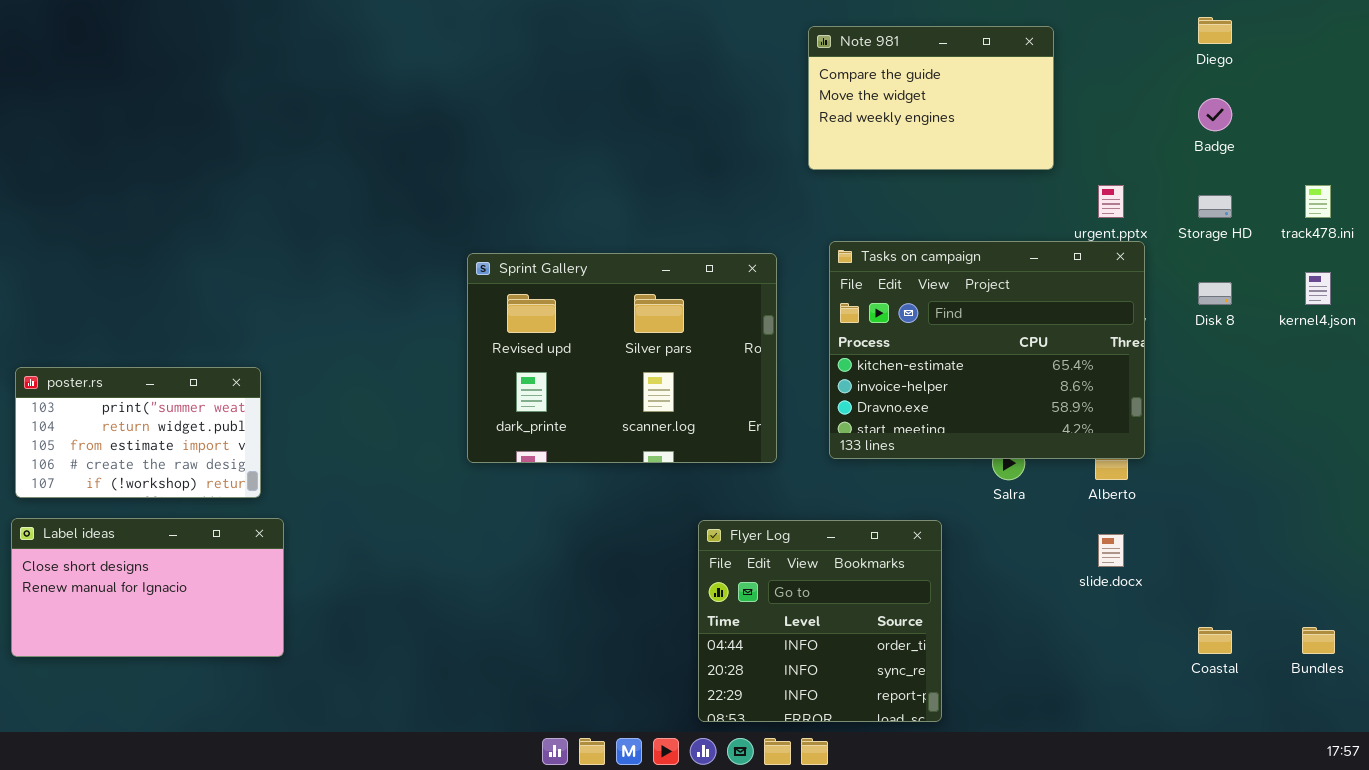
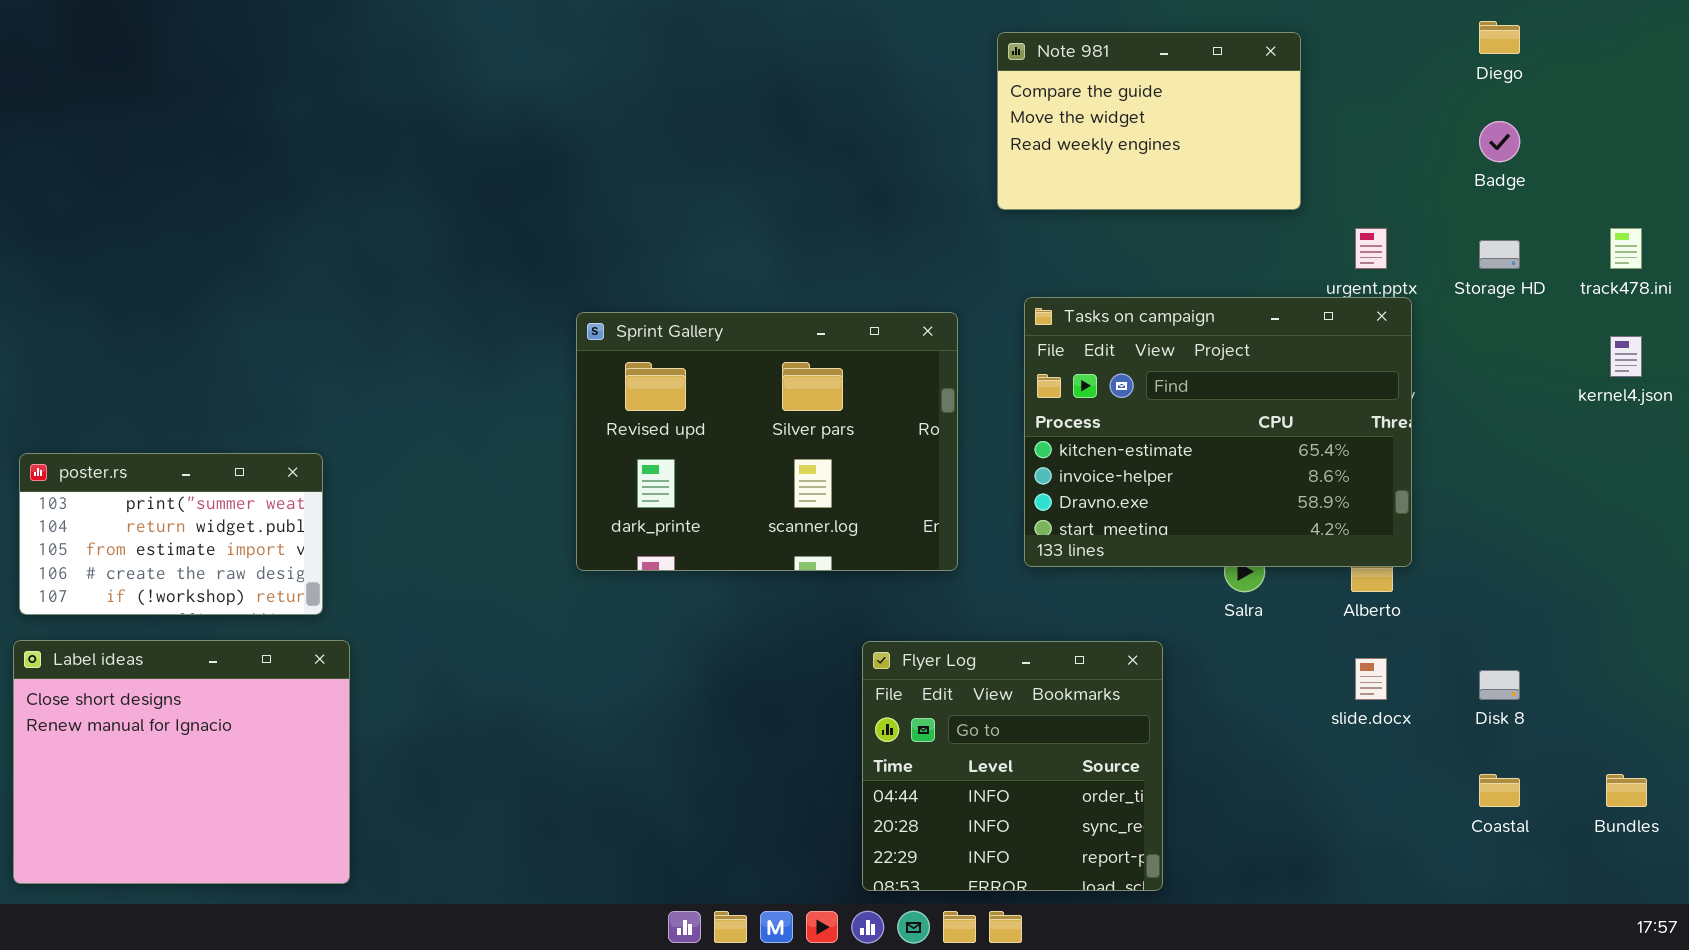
Disk 8: [1198,282,1232,305] -> [1479,670,1520,700], moved
Label ideas: [11,518,284,657] -> [13,640,350,884], resized

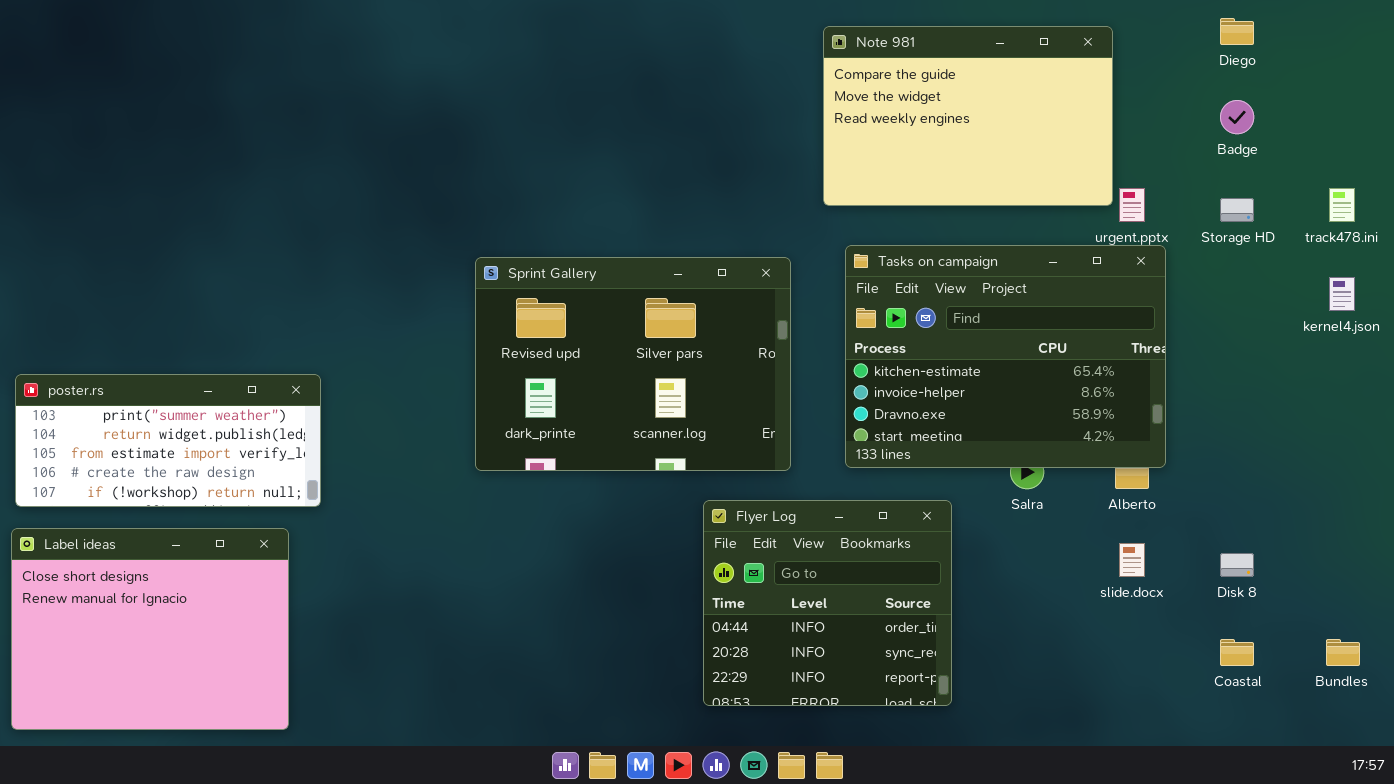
Note 981: [997,32,1301,210] -> [823,26,1113,206], resized
poster.rs: [19,453,323,615] -> [15,374,321,507], resized
Flyer Log: [862,641,1163,891] -> [703,500,952,706], moved

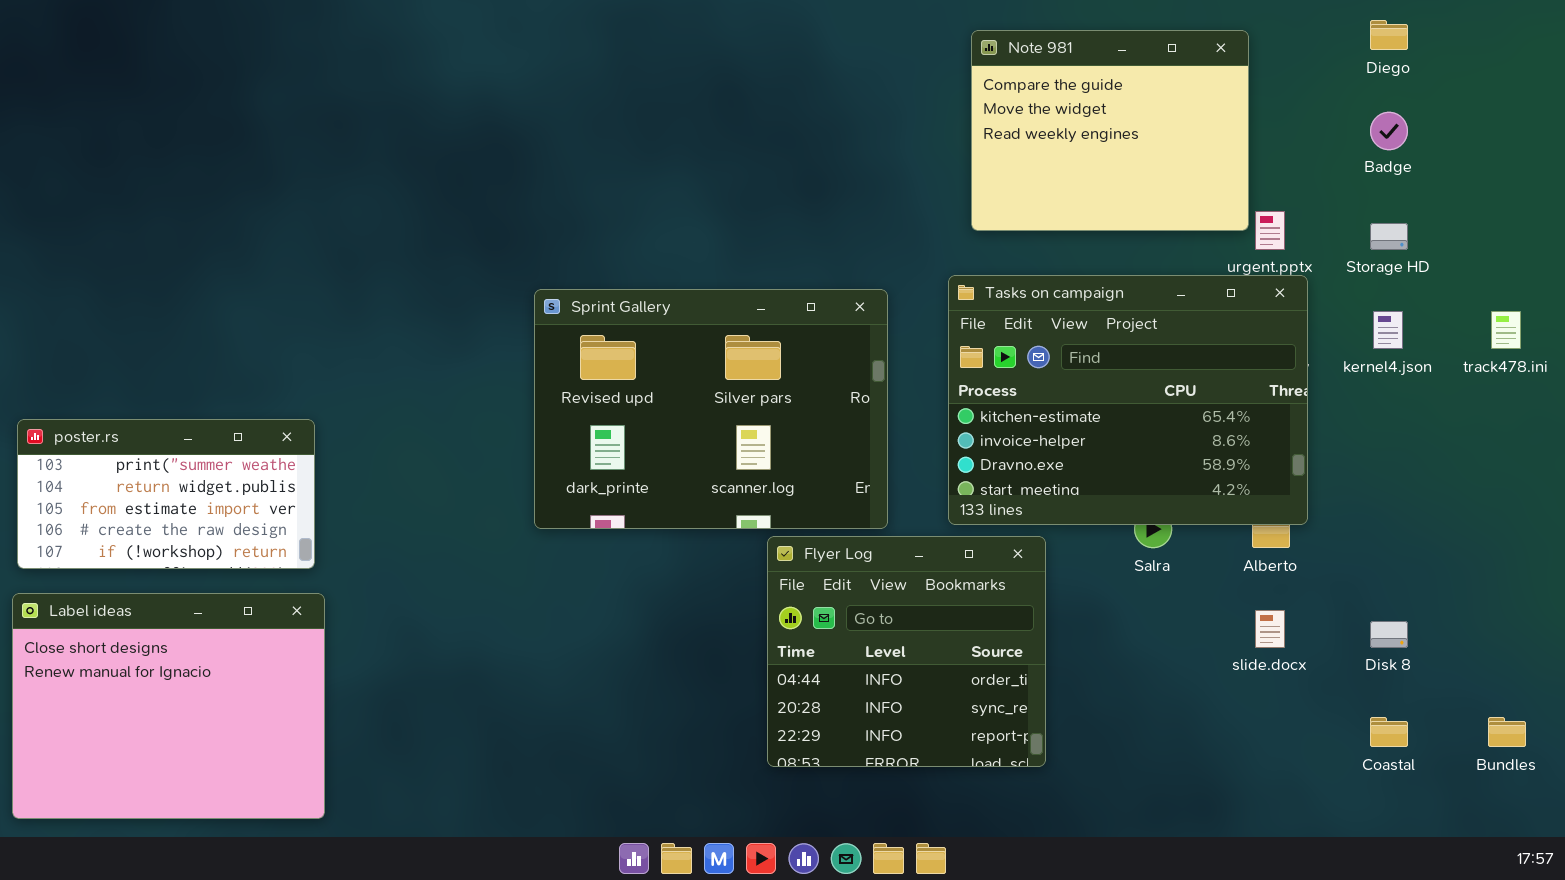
Note 981: [823,26,1113,206] -> [971,30,1249,231], resized
track478.ini: [1329,188,1355,222] -> [1491,311,1521,349], moved
kernel4.json: [1329,277,1355,311] -> [1373,311,1403,349], moved
poster.rs: [15,374,321,507] -> [17,419,315,569], resized
Flyer Log: [703,500,952,706] -> [767,536,1046,767], moved

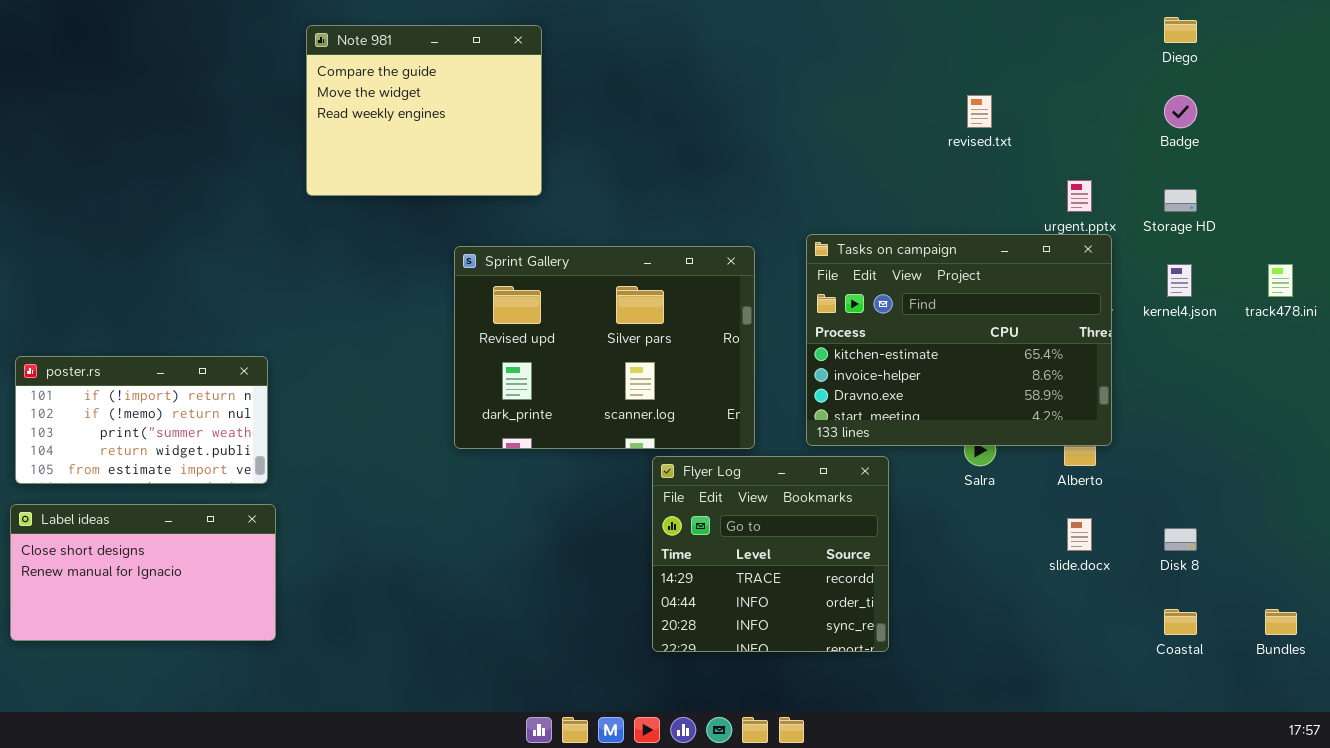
Note 981: [971,30,1249,231] -> [306,25,542,196], moved
poster.rs: [17,419,315,569] -> [15,356,268,484], scrolled up 2 rows
Flyer Log: [767,536,1046,767] -> [652,456,889,652], scrolled up 1 row
Label ideas: [12,593,325,819] -> [10,504,276,641], resized

